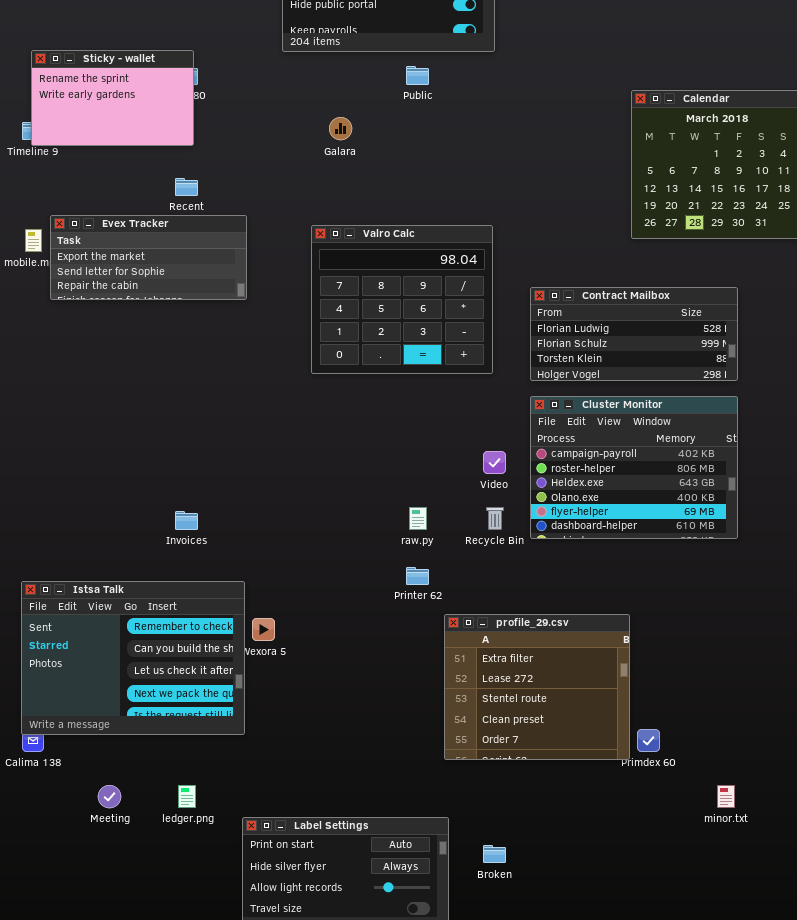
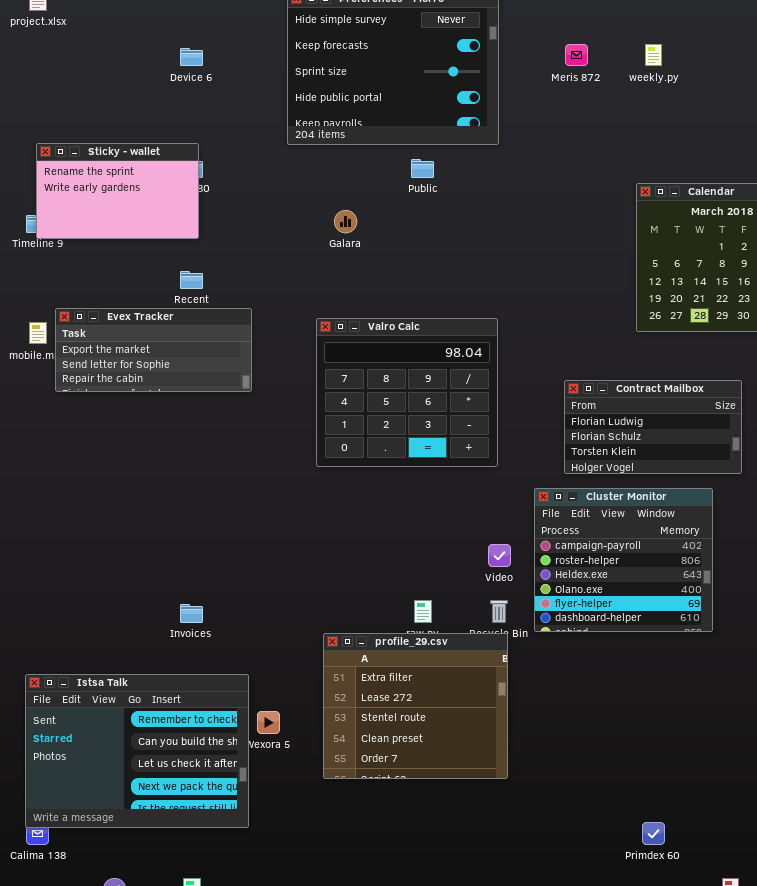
Contract Mailbox: [530,287,738,381] -> [564,380,742,474], resized
Cluster Monitor: [530,396,738,539] -> [534,488,713,632], resized
profile_29.csv: [444,614,630,760] -> [323,633,508,779], moved

